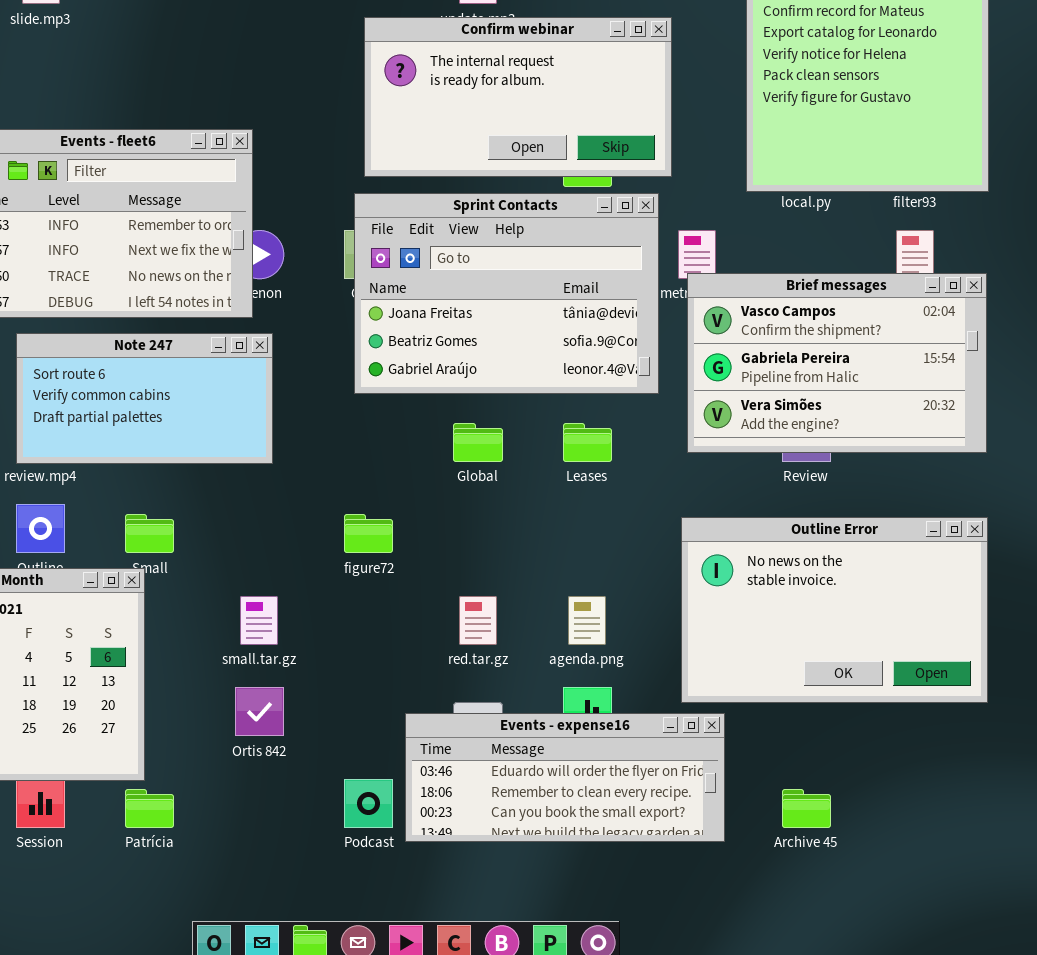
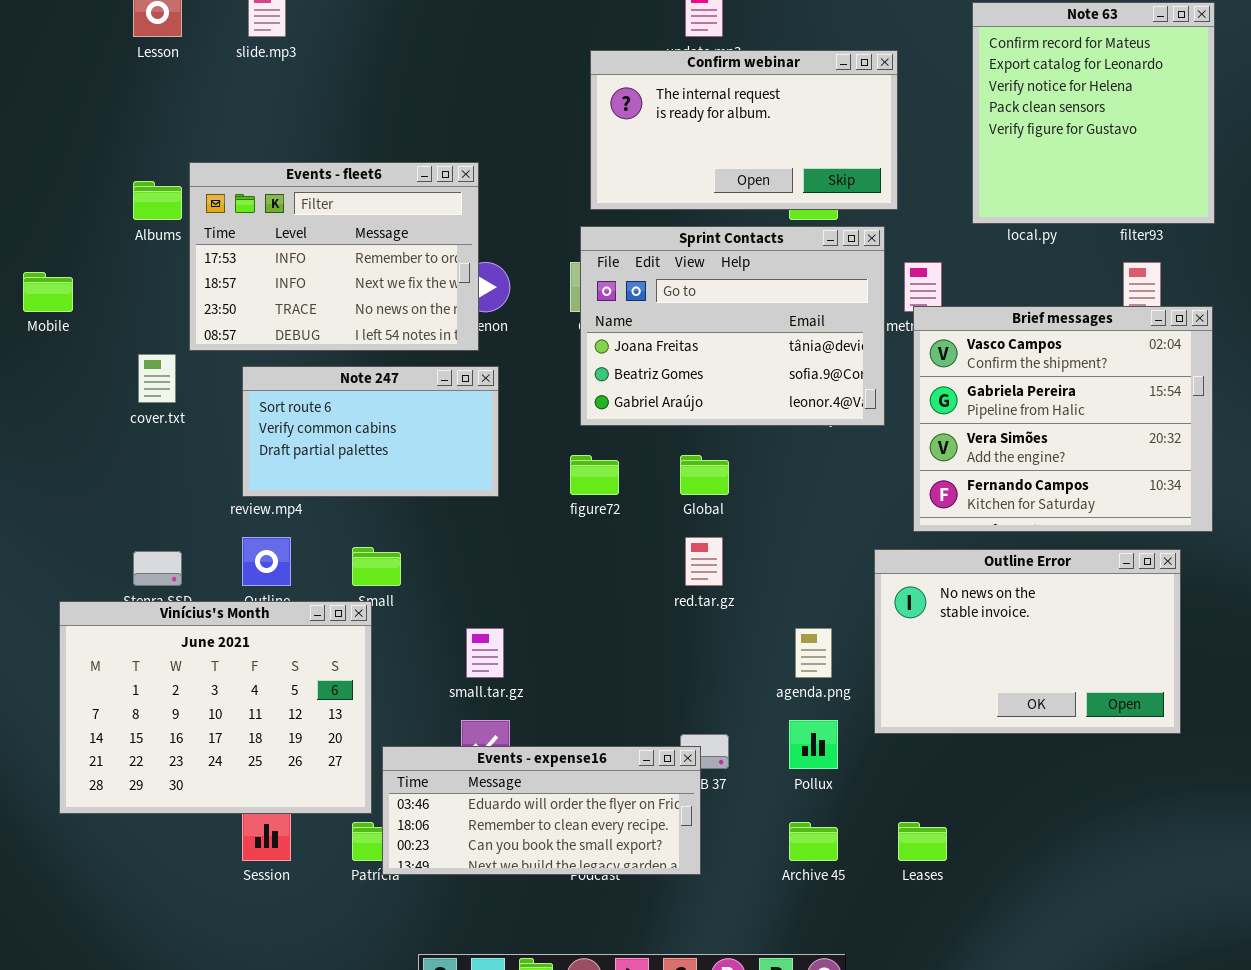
Brief messages: [687,273,987,453] -> [913,306,1213,532], resized
Leases: [563,423,612,462] -> [898,822,947,861], moved
figure72: [344,514,393,553] -> [570,455,619,495], moved
Outline Error: [681,517,988,703] -> [874,549,1181,734], moved
red.tar.gz: [459,596,497,645] -> [685,537,723,586], moved
Events - expense16: [405,713,725,842] -> [382,746,701,875], moved
Archive 45: [782,789,831,828] -> [789,822,838,861], moved

